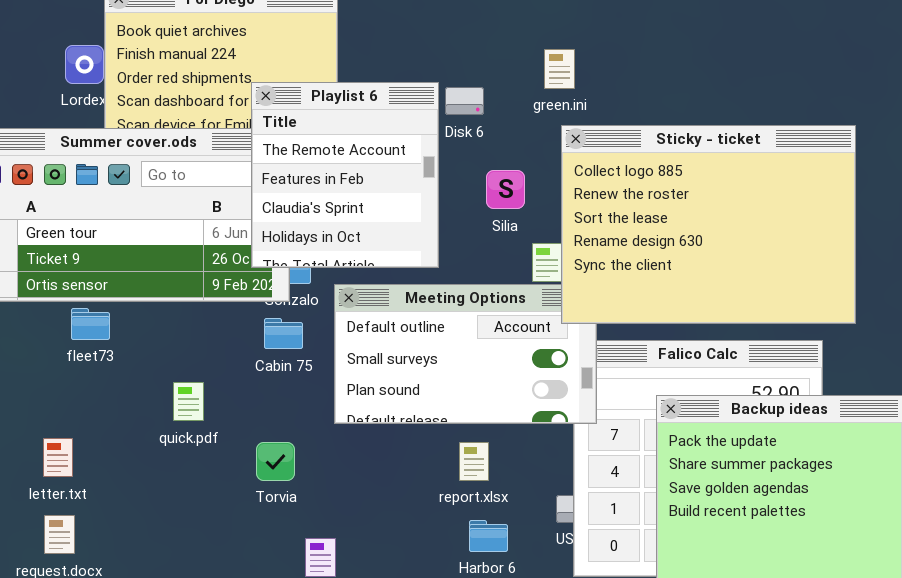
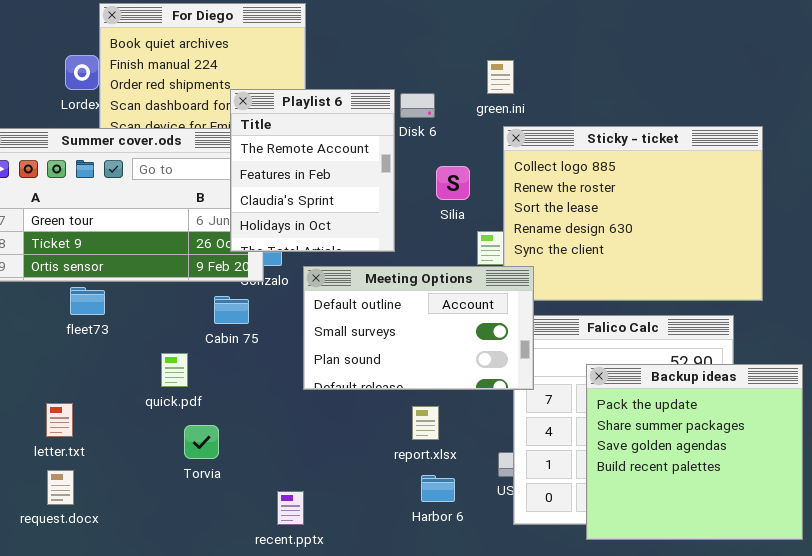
Meeting Options: [334,284,597,424] -> [303,266,534,390], raised
Cabin 75: [264,318,303,349] -> [214,296,249,324], moved
Torvia: [256,442,295,481] -> [184,425,219,459], moved

